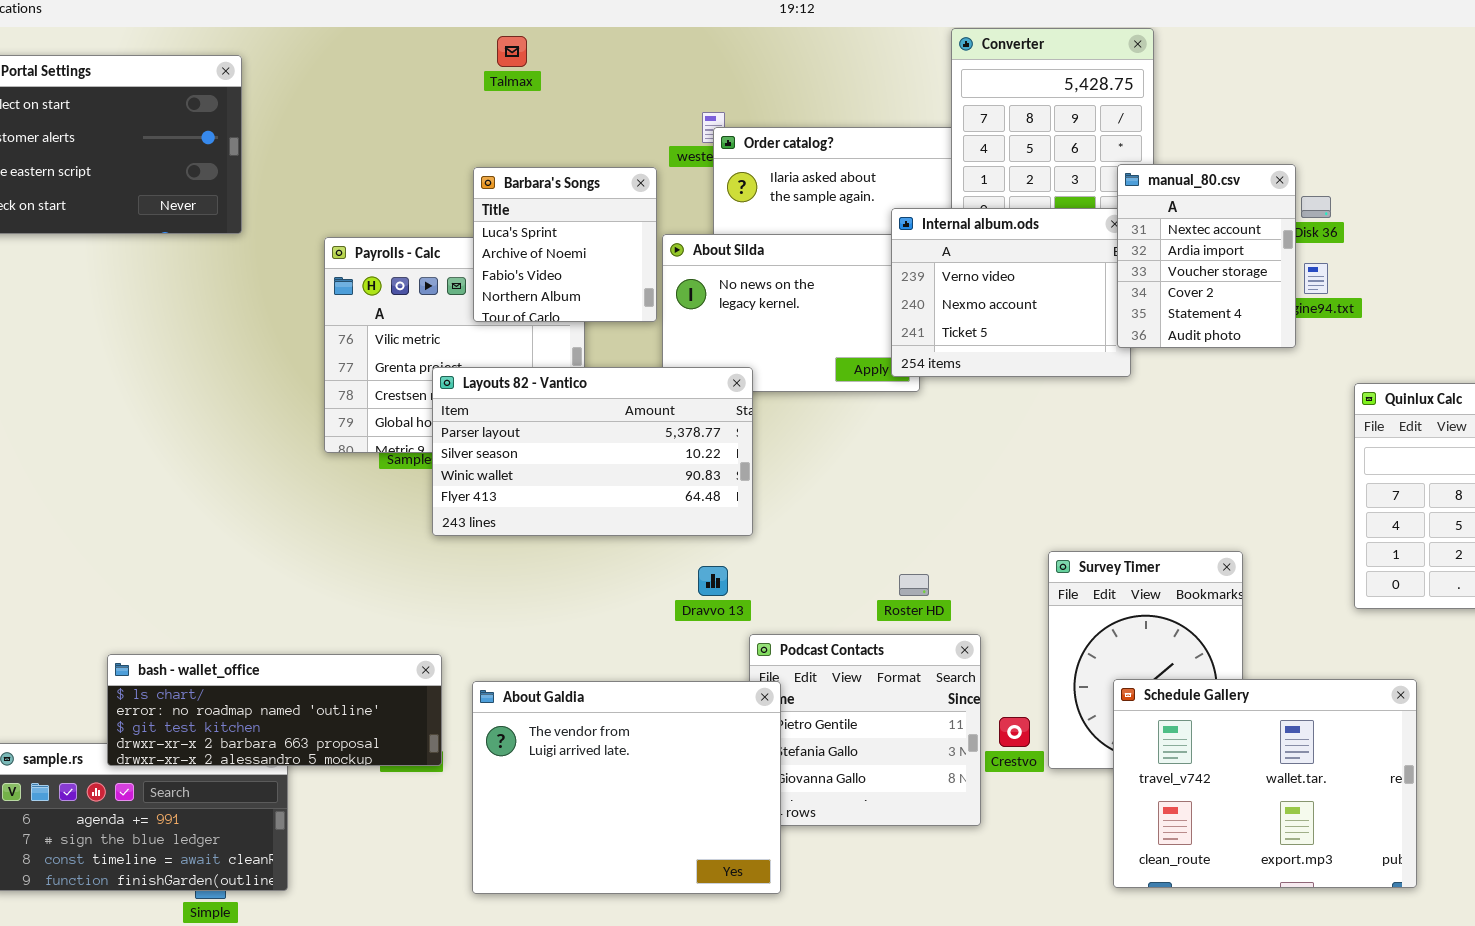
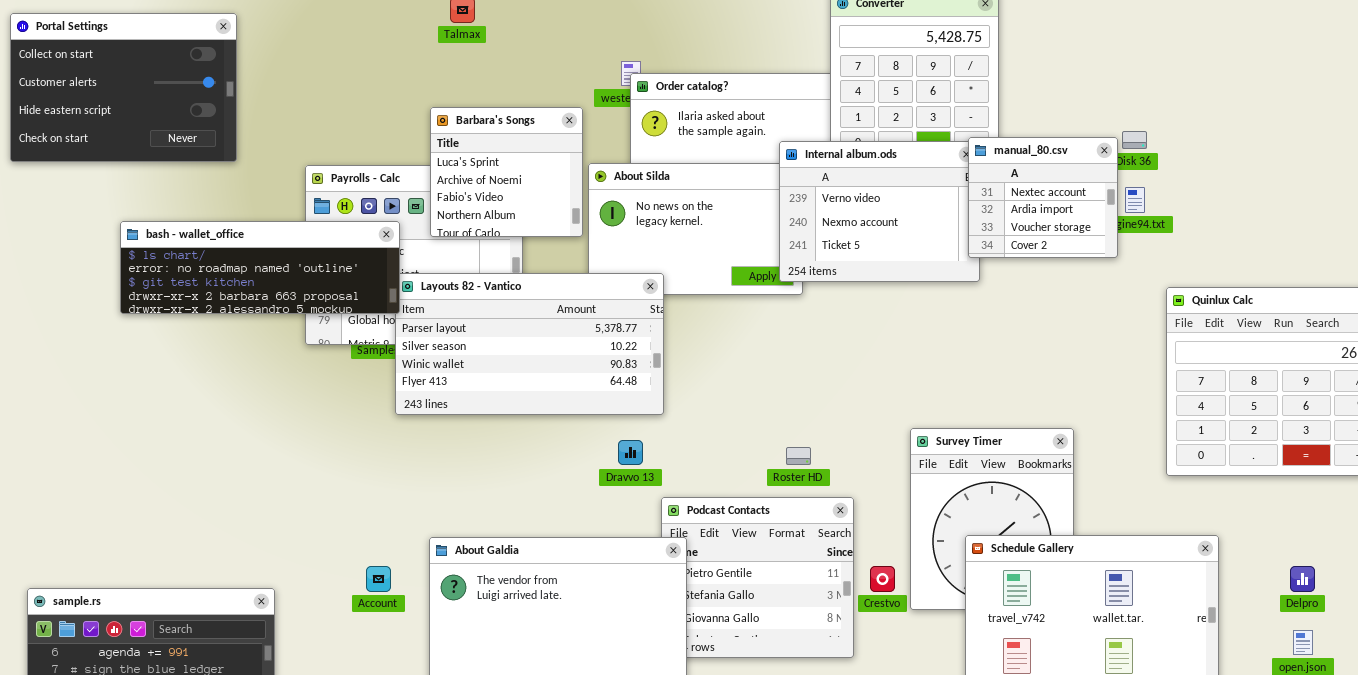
manual_80.csv: [1117,164,1296,348] -> [968,137,1118,258], resized
bash - wallet_office: [107,654,442,766] -> [120,221,400,314], moved

